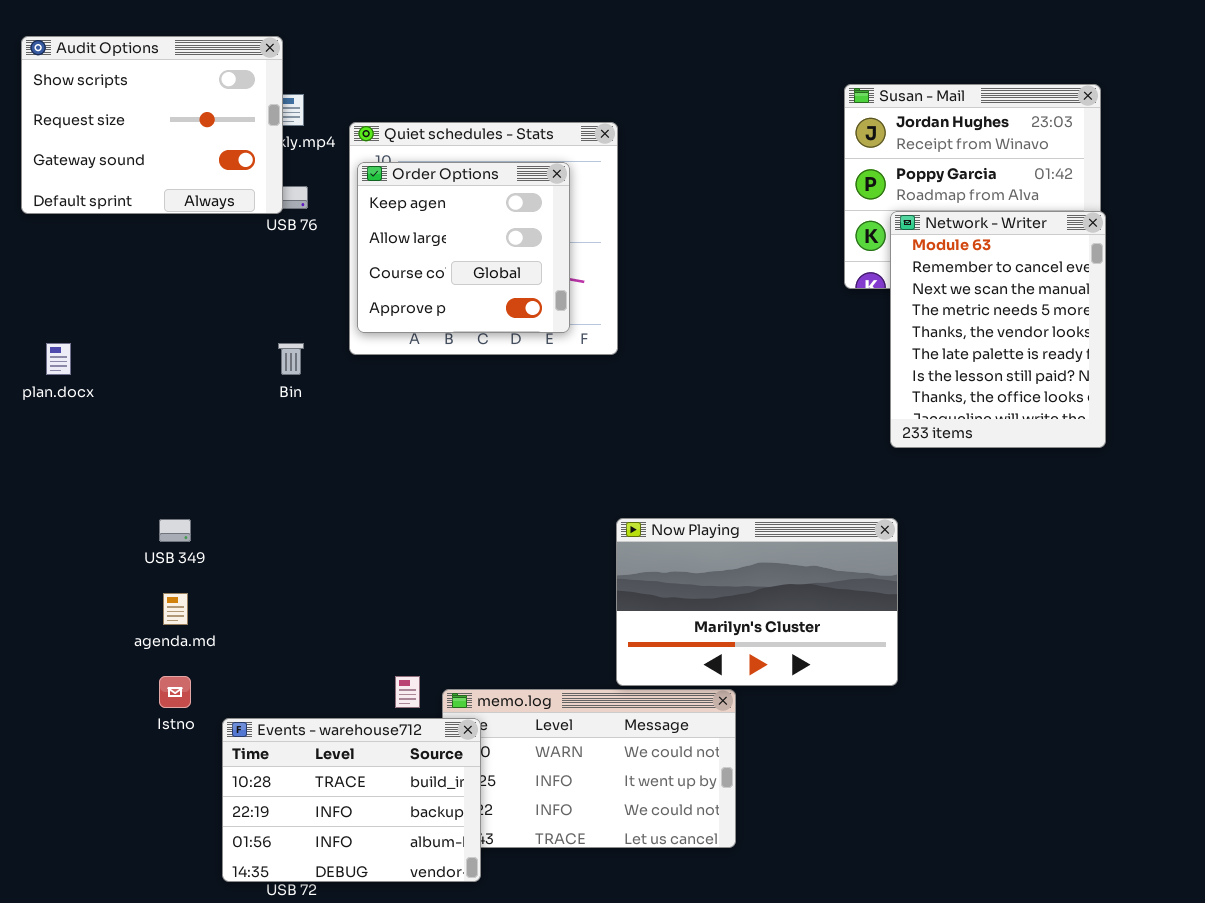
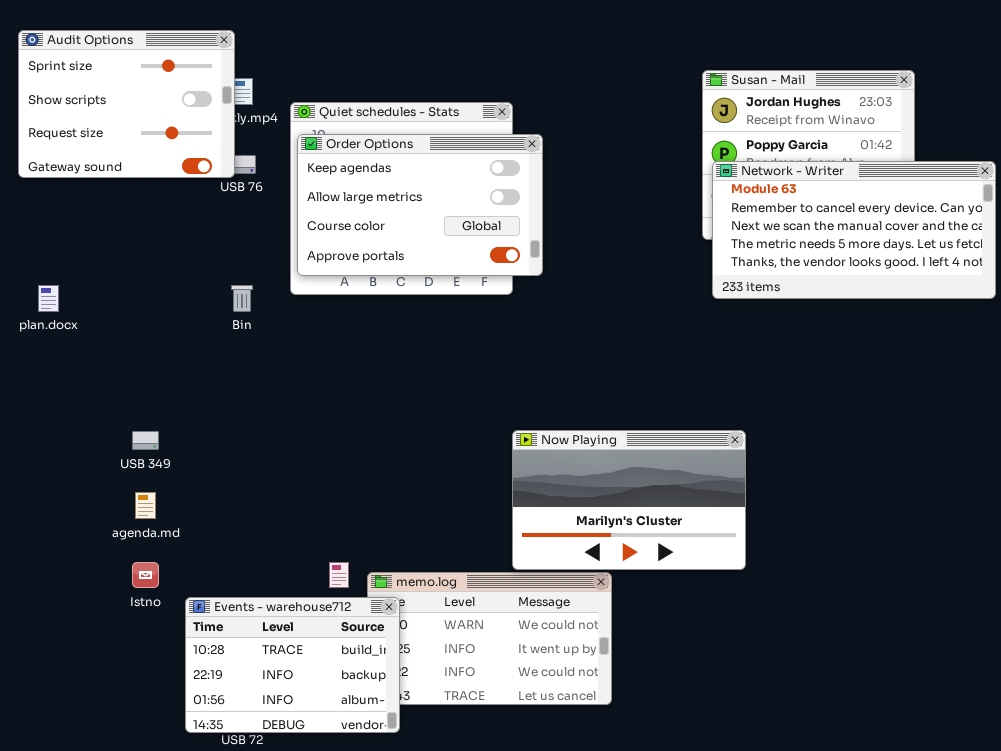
Audit Options: [21,36,283,214] -> [18,30,235,178], scrolled up 1 row
Order Options: [357,162,570,333] -> [297,134,543,276], resized
Network - Writer: [890,211,1106,448] -> [712,161,996,299], moved, resized

